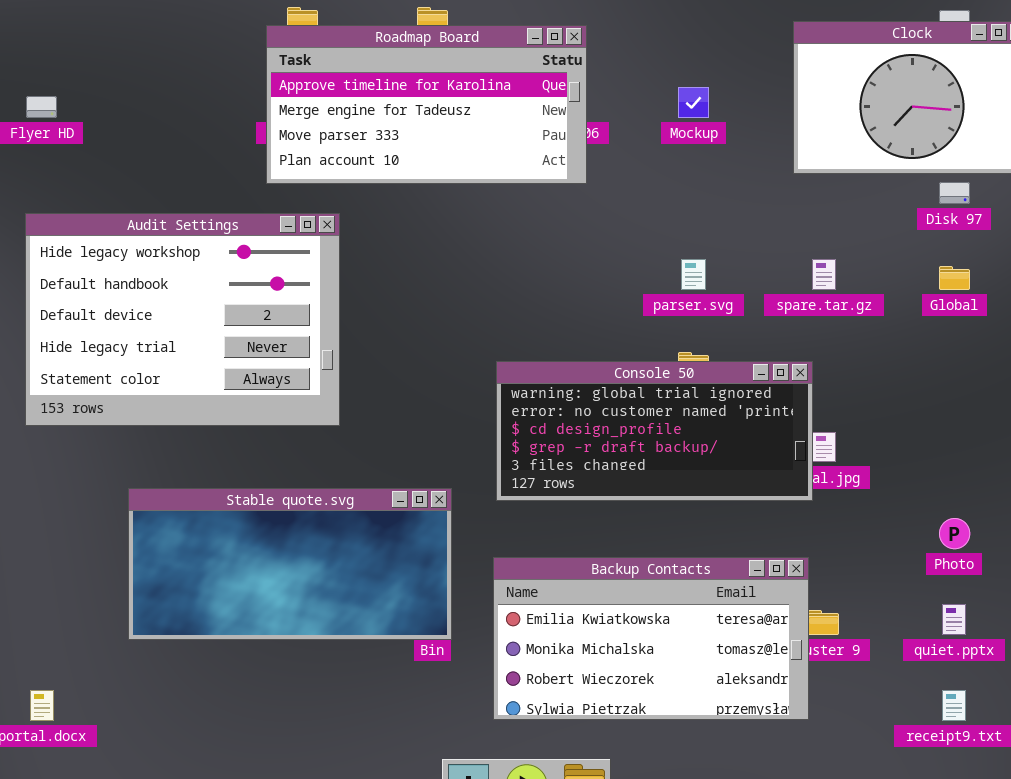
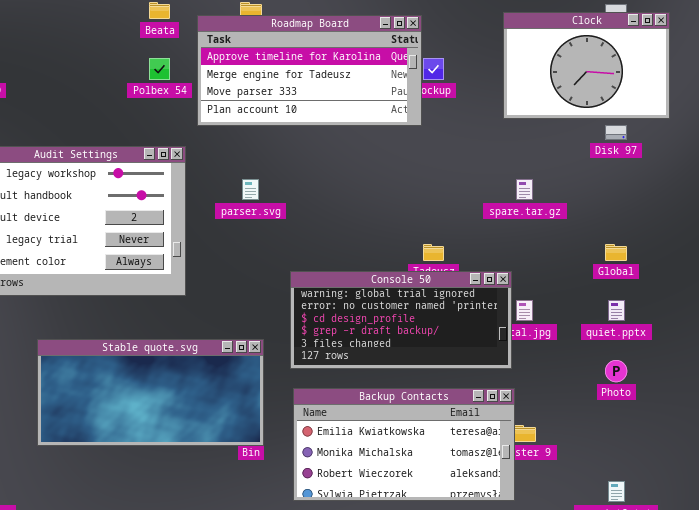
Roadmap Board: [266,25,587,184] -> [197,15,422,126], moved
parser.svg: [681,259,706,290] -> [242,179,259,200], moved
Global: [939,266,970,290] -> [605,244,627,261], moved
Console 50: [496,361,813,501] -> [290,271,512,369], moved
quiet.pptx: [942,604,966,635] -> [608,300,625,321], moved

